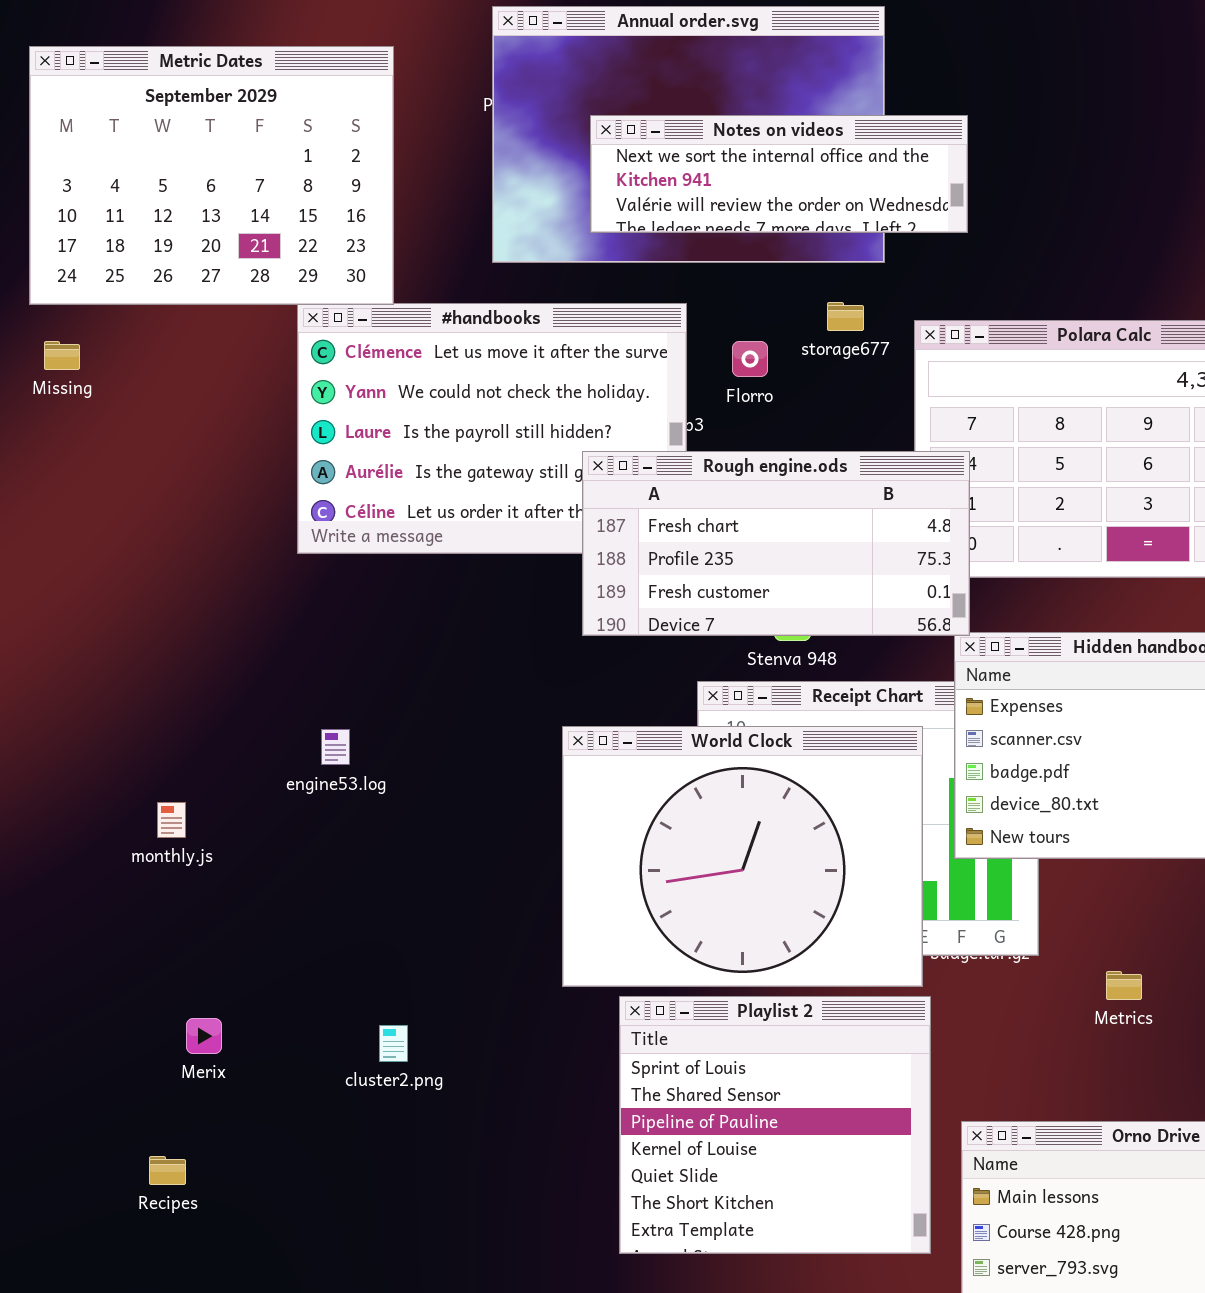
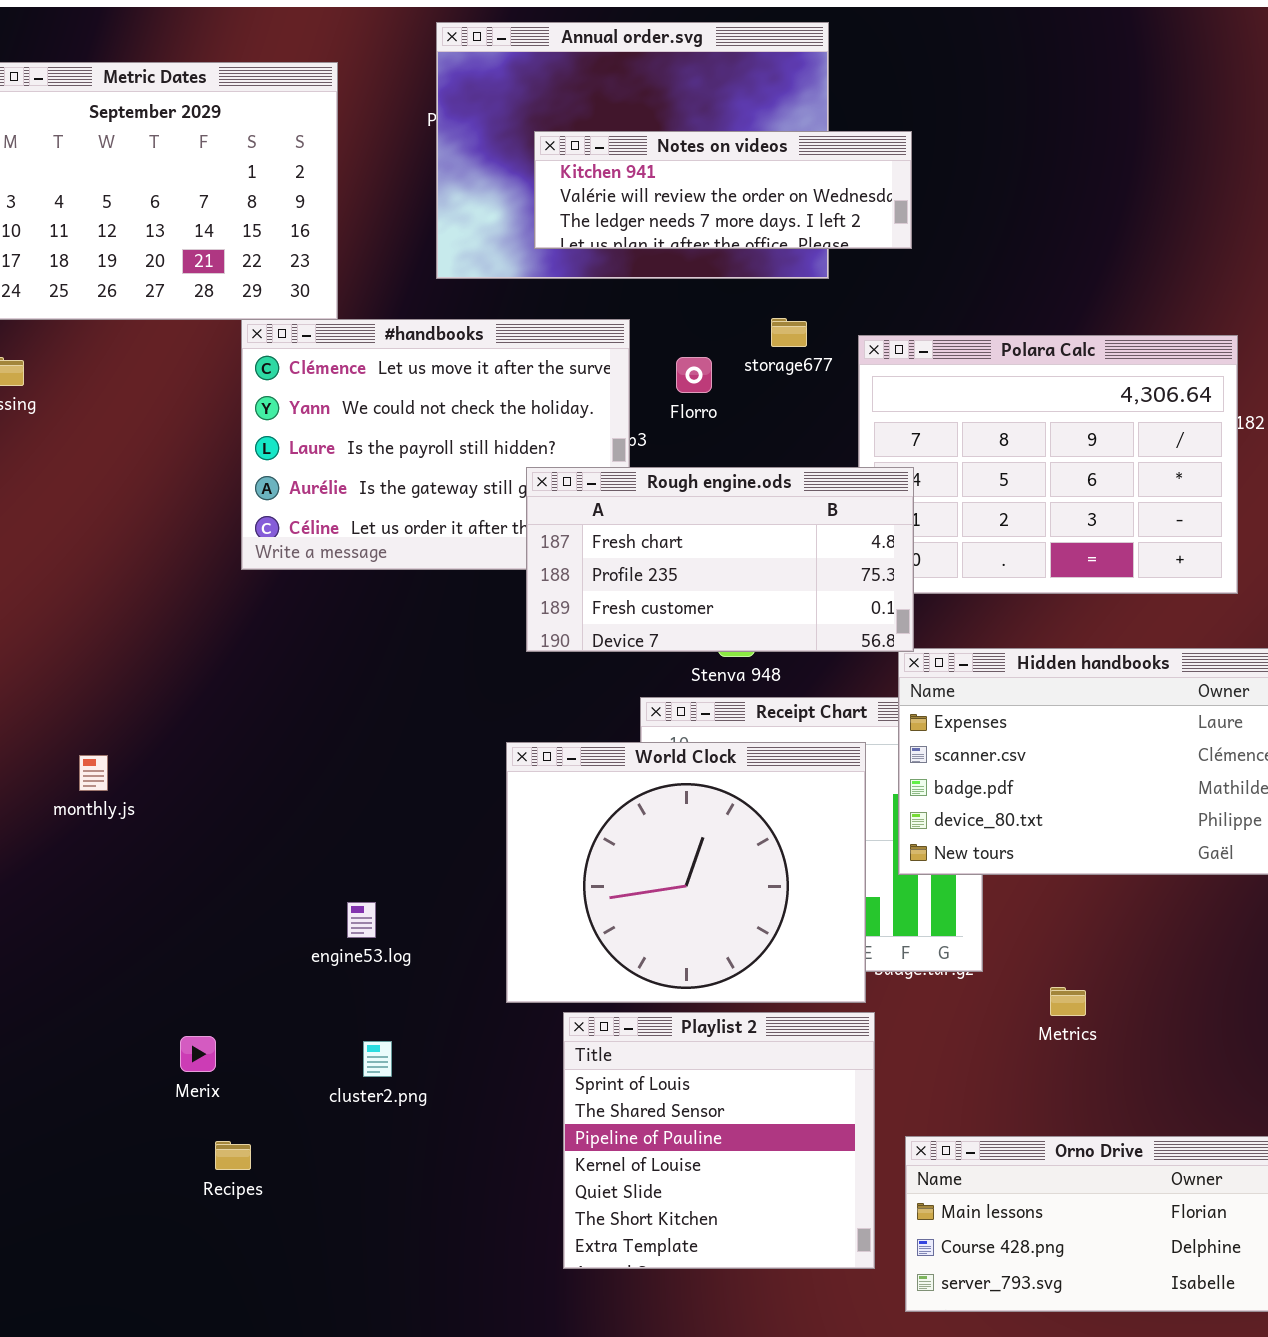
Notes on videos: [590,115,968,233] -> [534,131,912,249], scrolled down 1 row
engine53.log: [321,729,350,765] -> [347,902,376,938], moved
monthly.js: [157,802,186,838] -> [79,755,108,791], moved
Merix: [186,1018,222,1054] -> [180,1036,216,1072], moved
cluster2.png: [379,1025,408,1062] -> [363,1041,392,1077], moved
Recipes: [149,1156,186,1185] -> [215,1141,251,1170], moved

